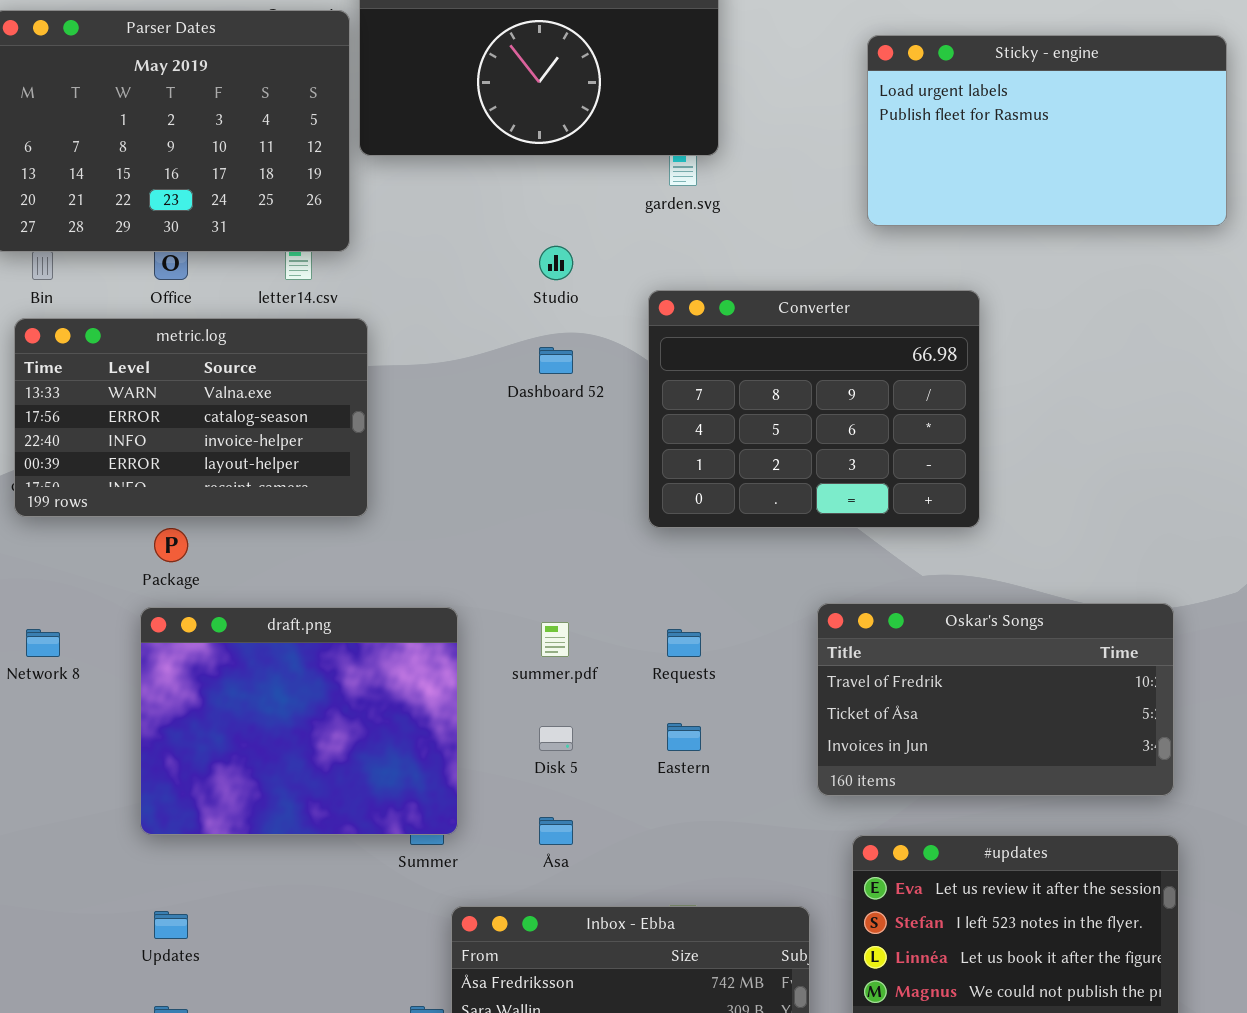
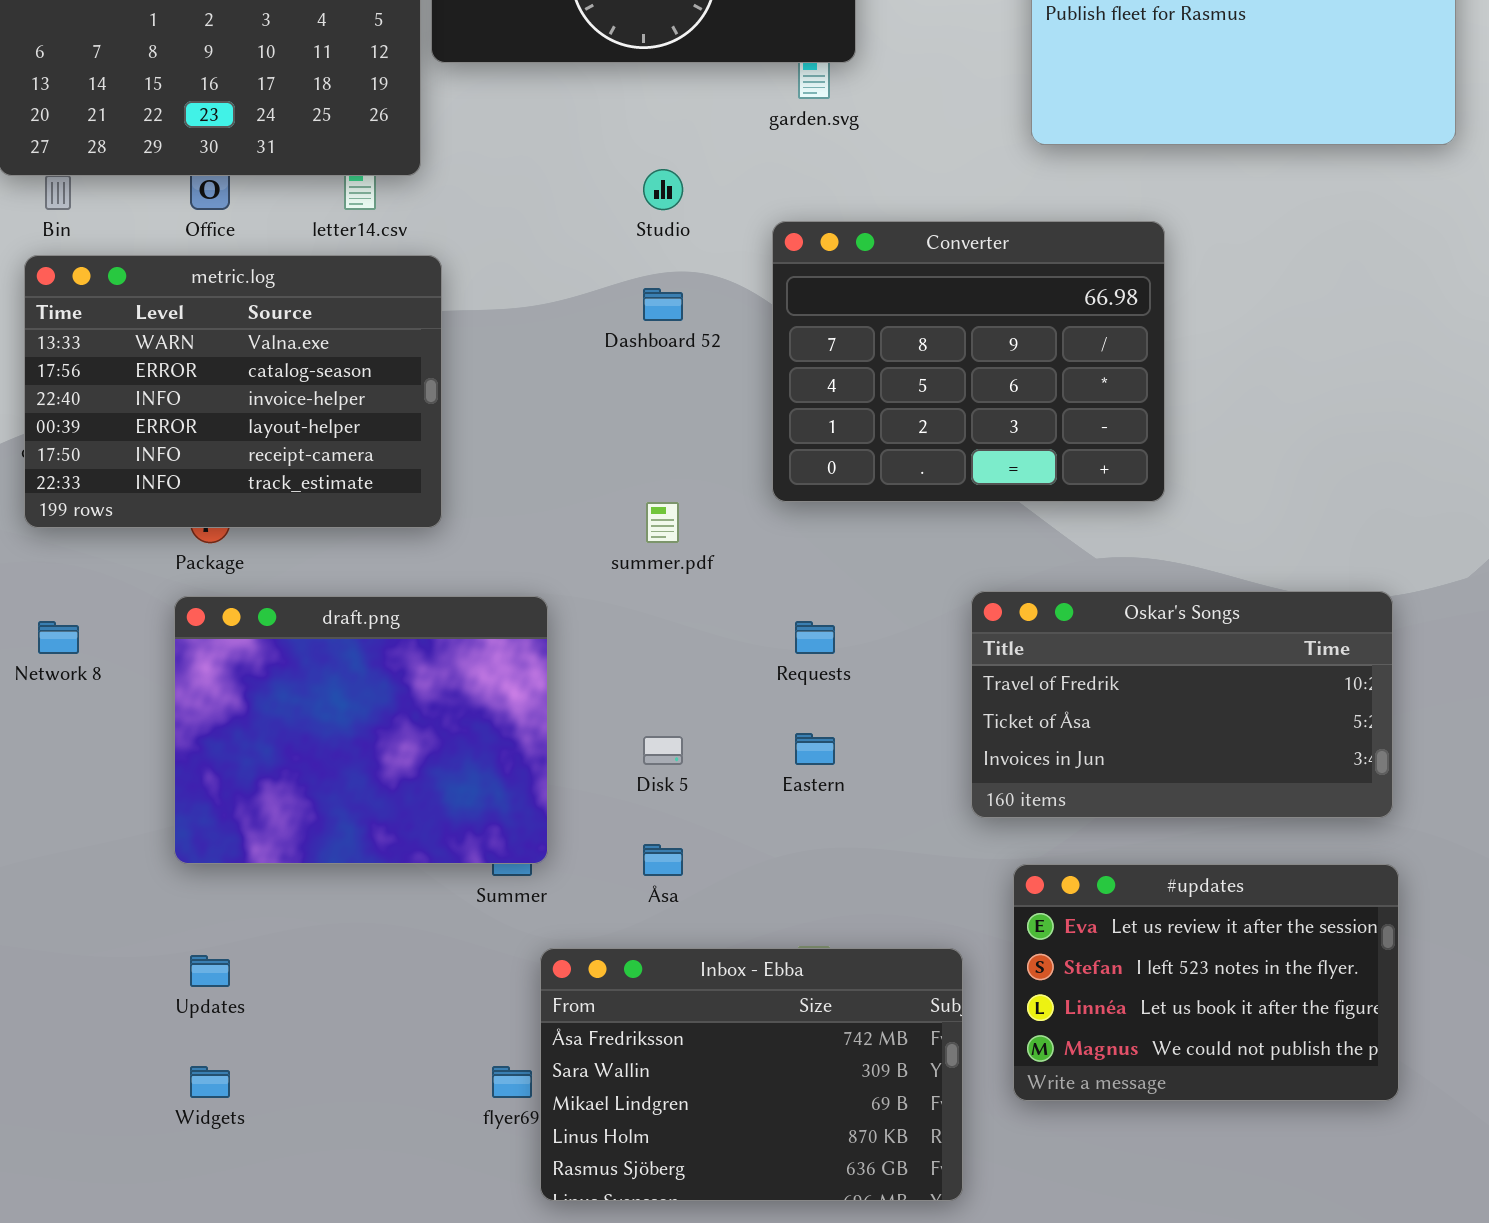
metric.log: [14,318,368,517] -> [24,255,442,528], resized
summer.pdf: [541,622,569,657] -> [646,502,679,543], moved

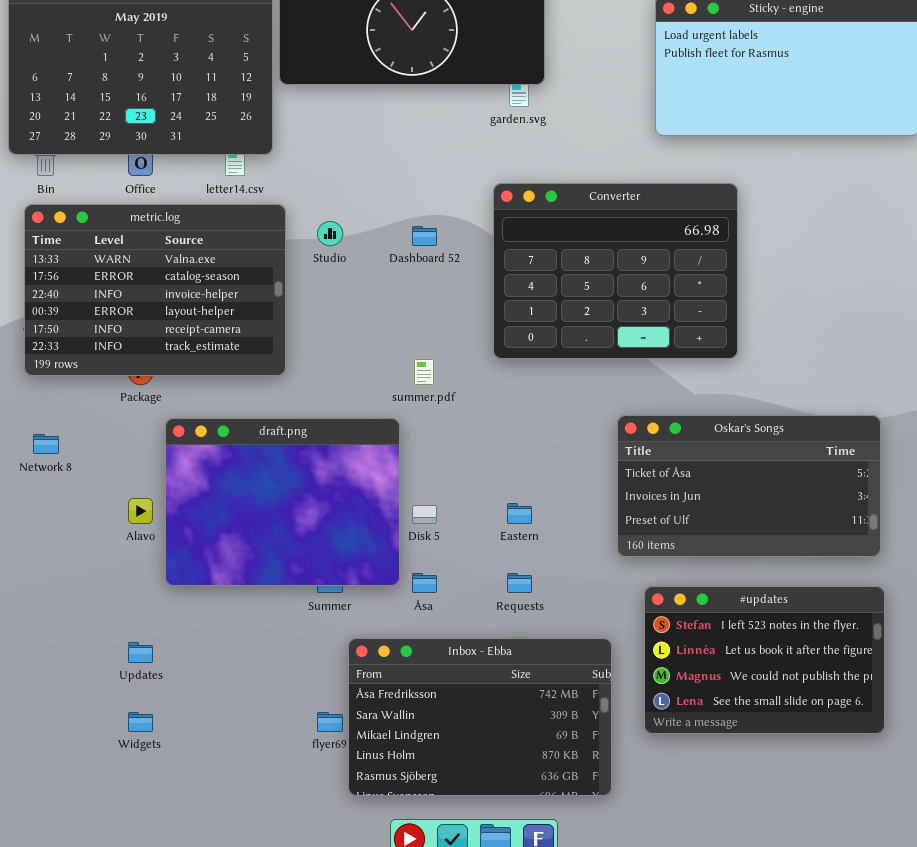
Studio: [643,169,683,210] -> [317,221,343,246], moved
Oskar's Songs: [971,591,1393,818] -> [617,415,881,557], scrolled down 1 row
draft.png: [174,596,548,864] -> [165,418,400,586], moved
Requests: [795,621,835,654] -> [507,573,532,593], moved
#updates: [1013,864,1399,1101] -> [644,586,885,734], scrolled down 1 row

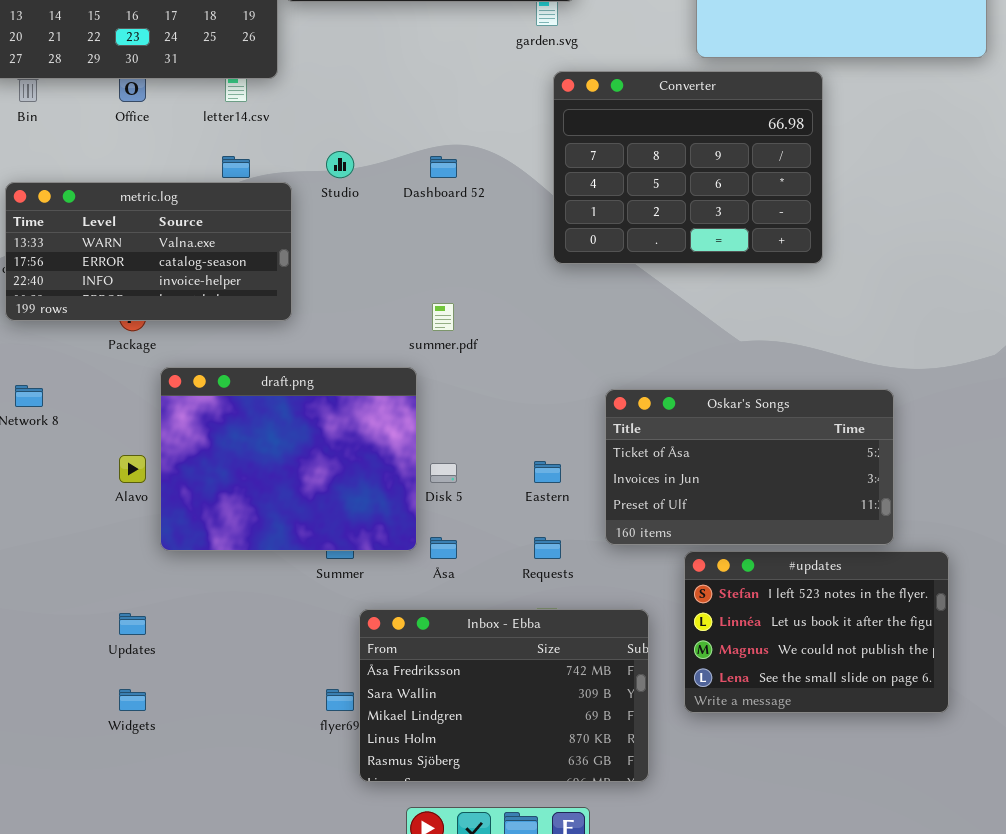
Converter: [493,183,738,359] -> [553,71,823,264], moved
metric.log: [24,204,286,376] -> [5,182,292,321], resized
Oskar's Songs: [617,415,881,557] -> [605,389,894,545], moved

